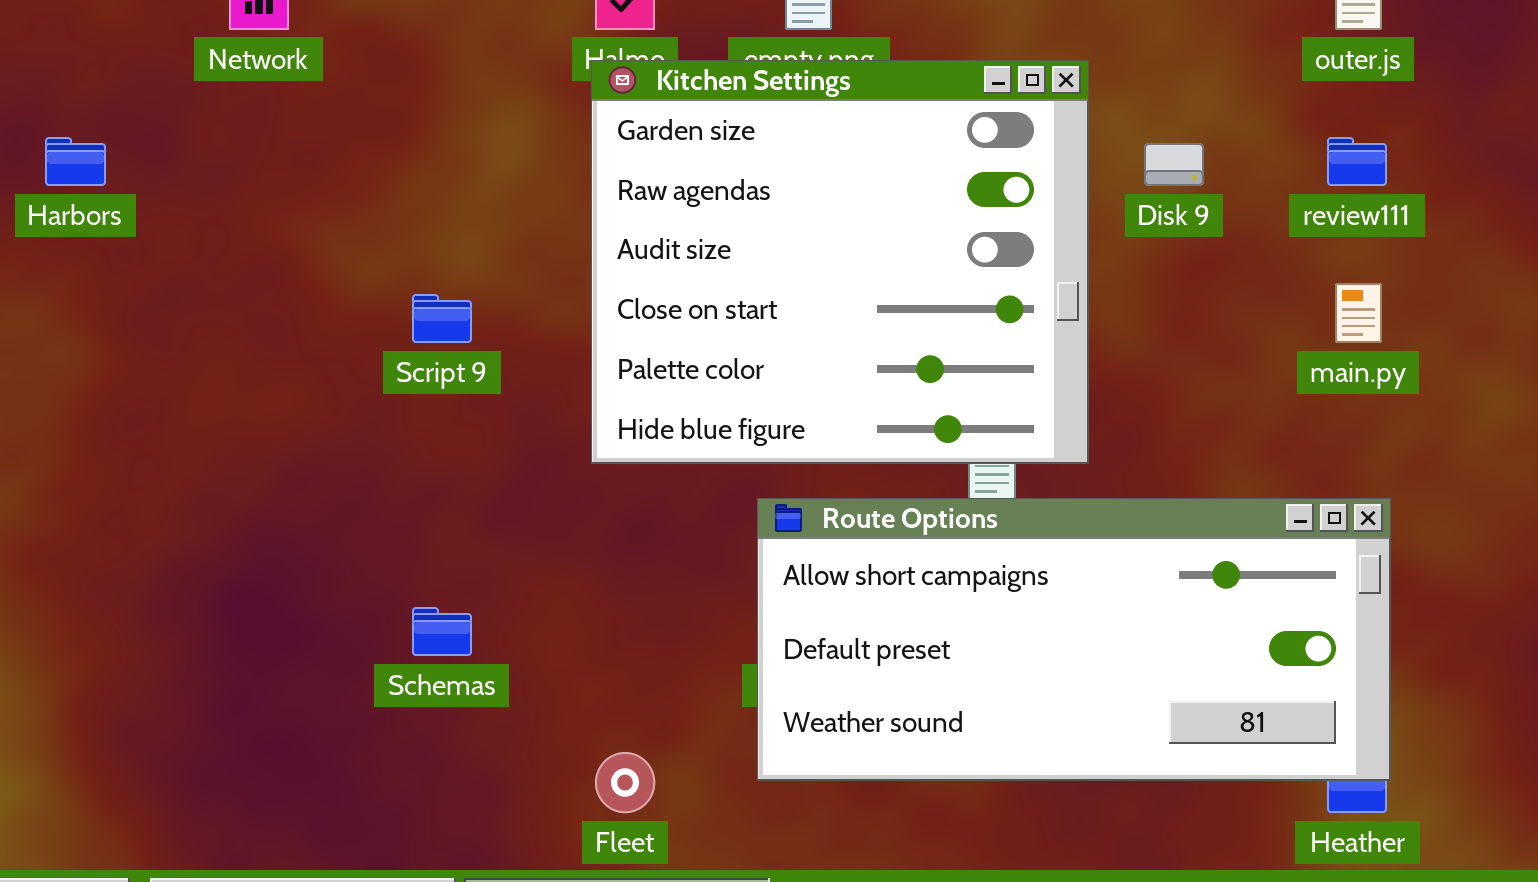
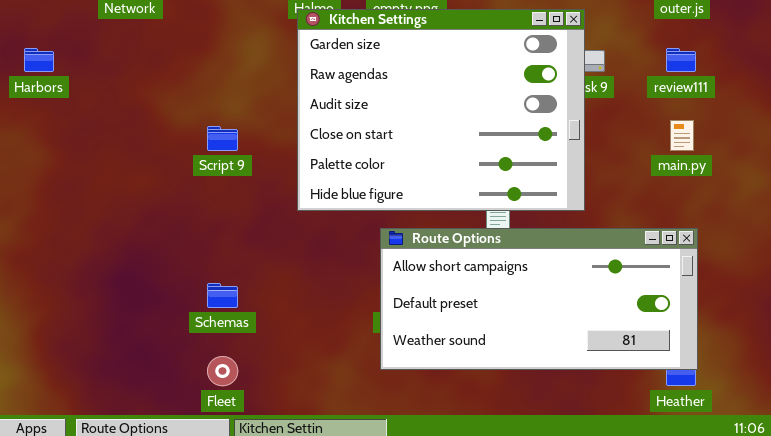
Kitchen Settings: [591,60,1089,464] -> [297,9,585,211], resized
Fleet: [595,752,655,813] -> [207,356,238,386], moved

